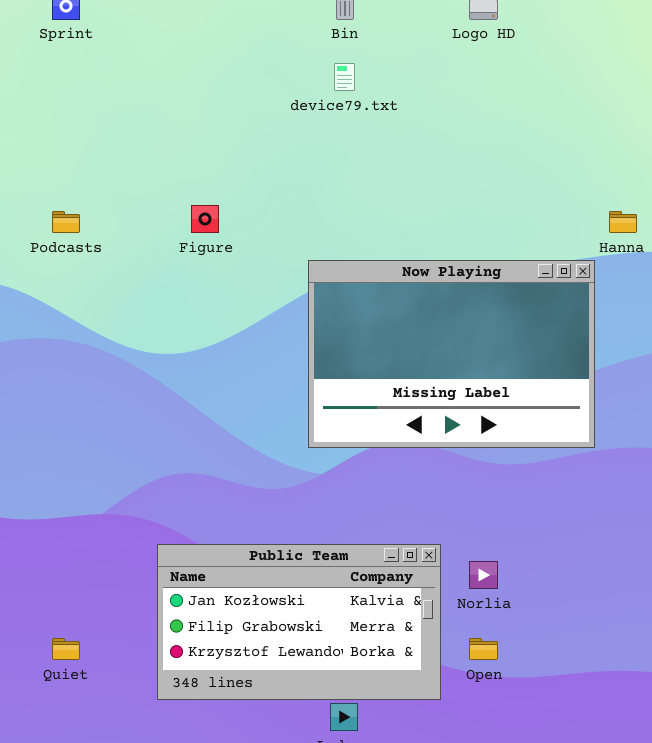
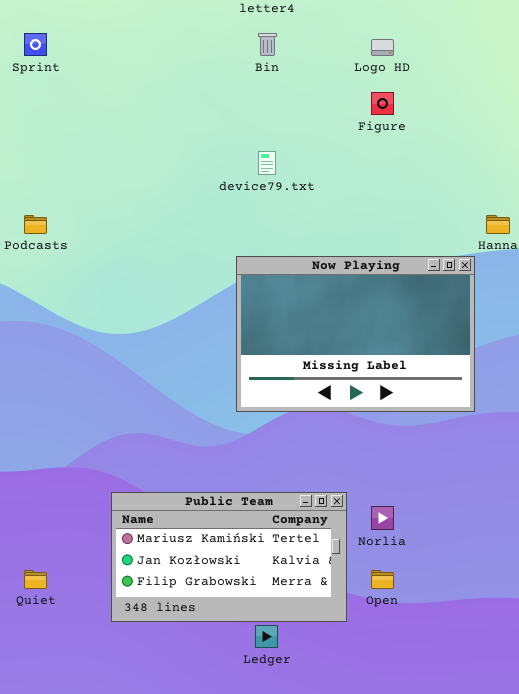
device79.txt: [334,63,355,91] -> [258,151,276,175], moved
Figure: [191,205,219,233] -> [371,92,394,115], moved
Public Team: [157,544,441,700] -> [111,492,347,622], scrolled up 1 row

